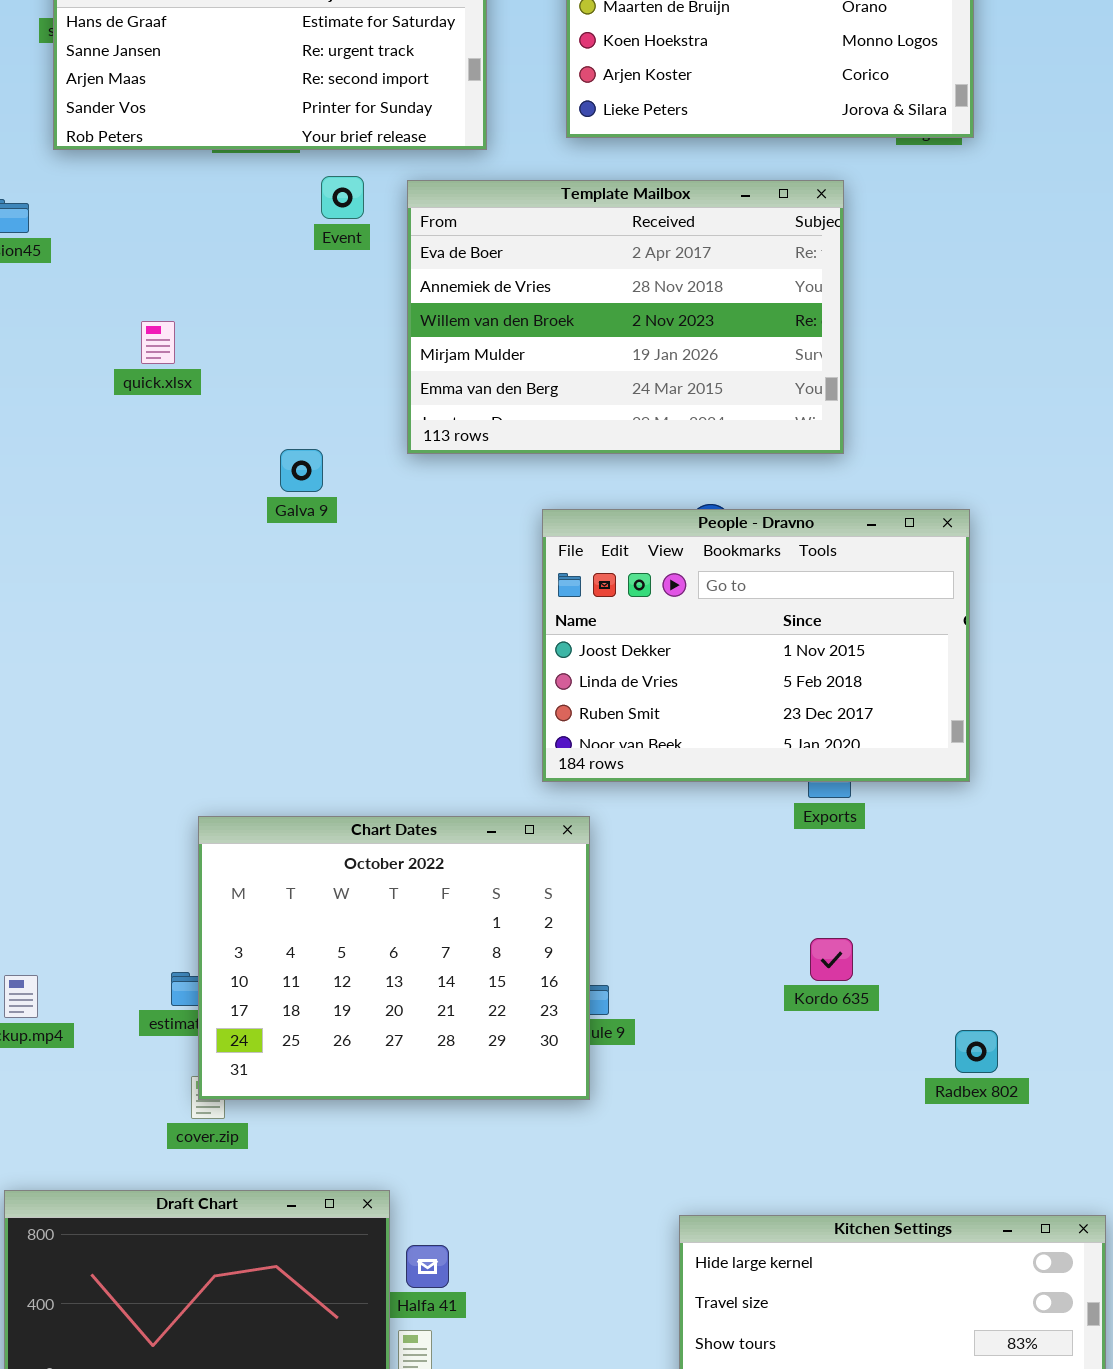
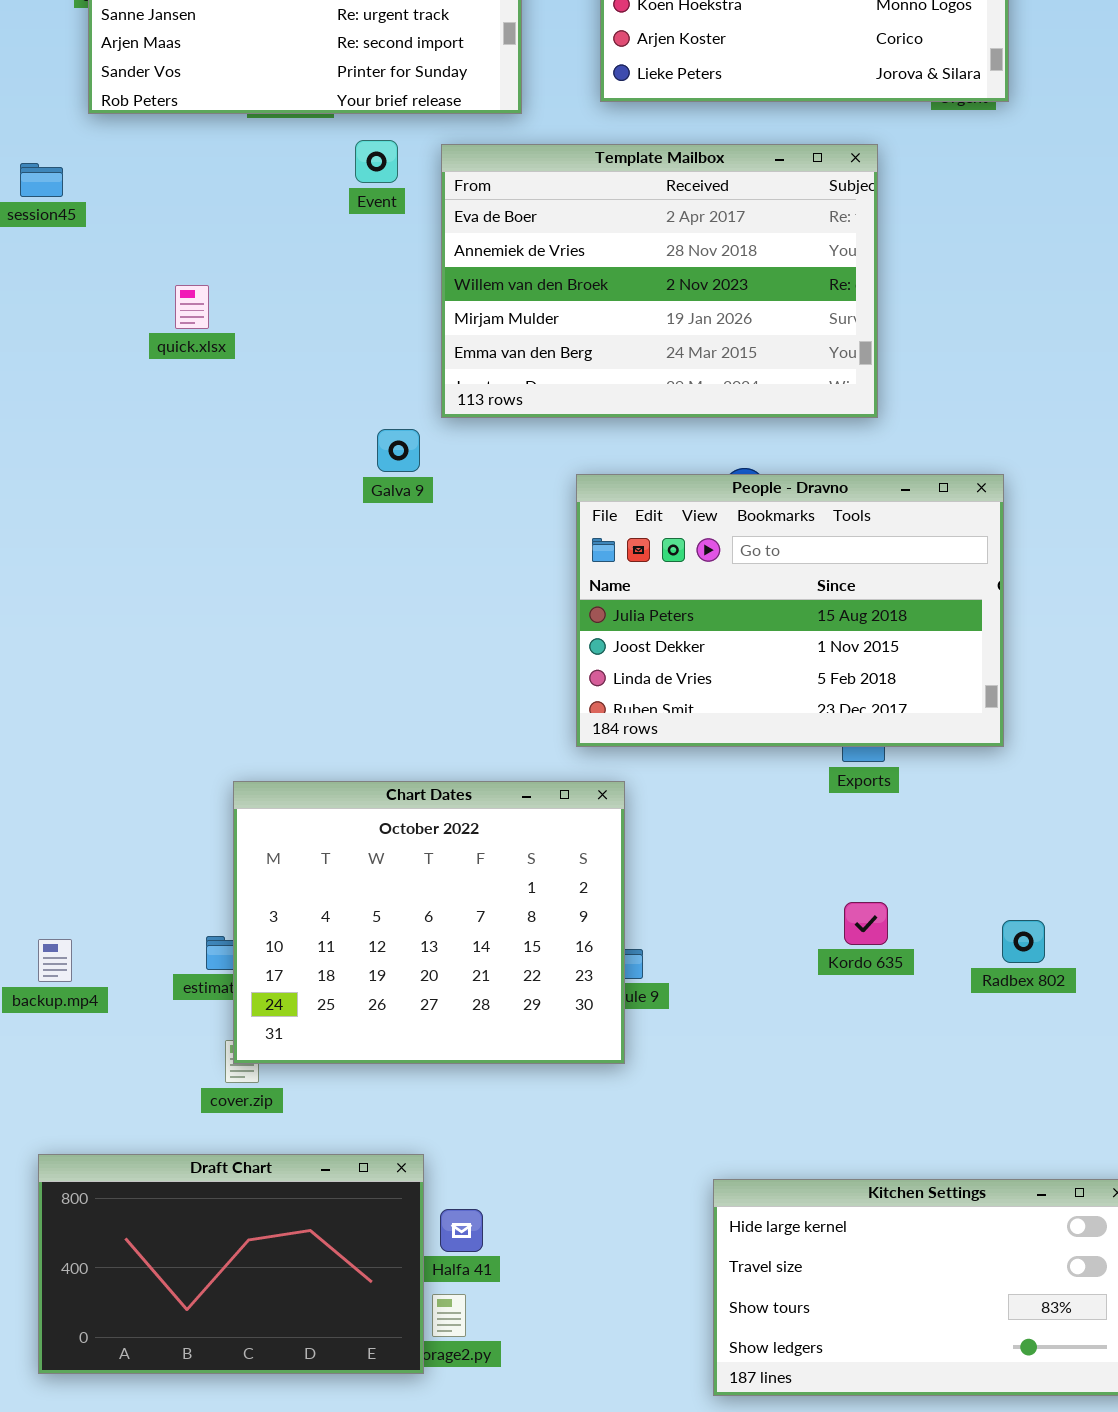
Galva 9: [280,449,323,492] -> [377,429,420,472], moved
People - Dravno: [542,509,970,782] -> [576,474,1004,747], scrolled up 1 row
Radbex 802: [955,1030,998,1073] -> [1002,920,1045,963], moved

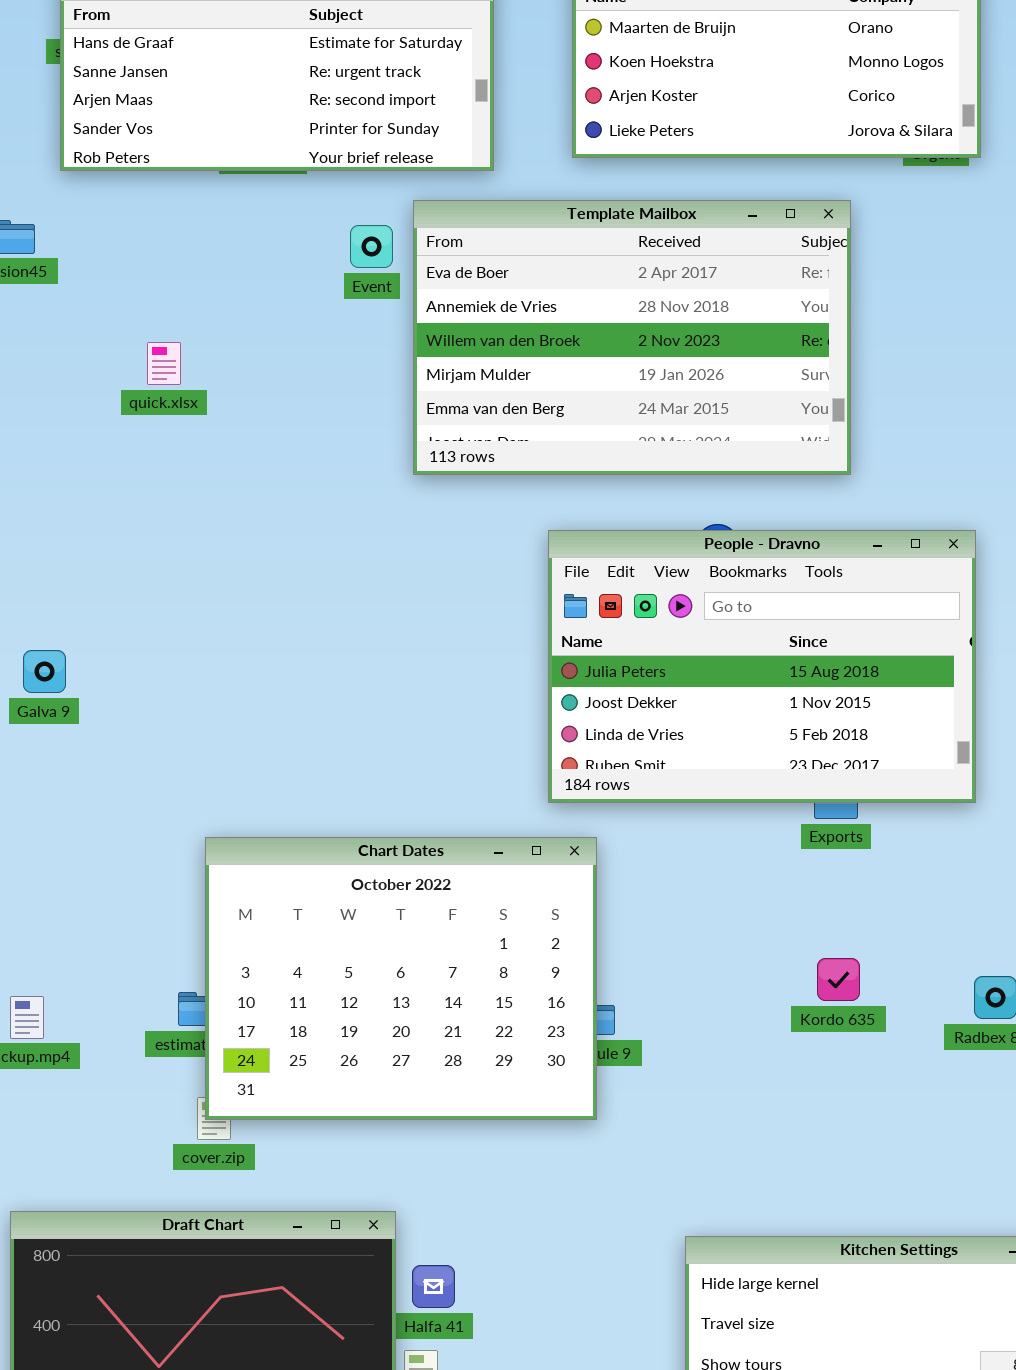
Event: [355,140,398,183] -> [350,225,393,268], moved
Galva 9: [377,429,420,472] -> [23,650,66,693], moved

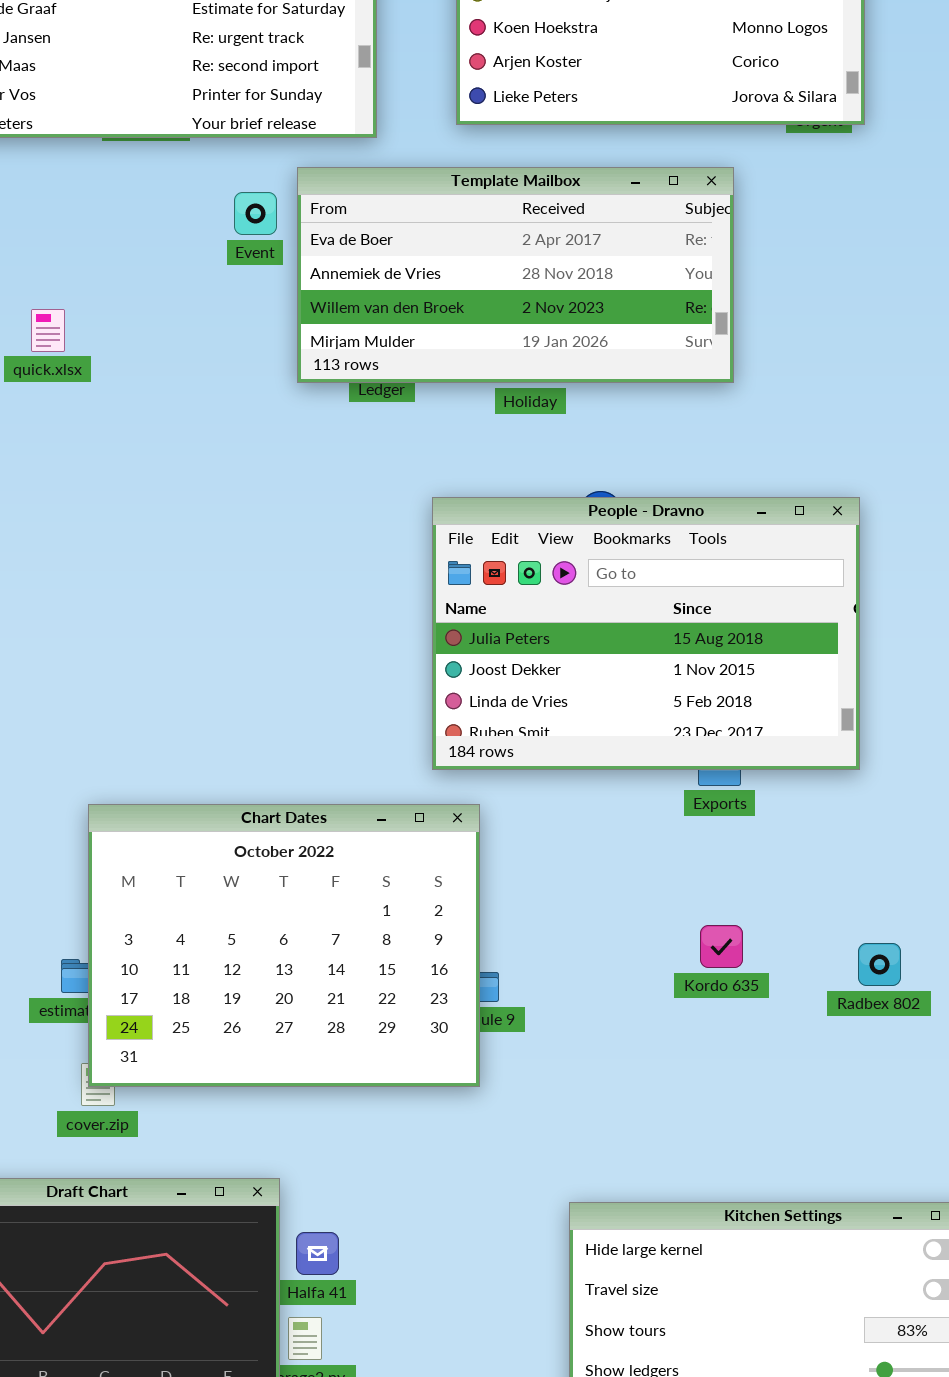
Template Mailbox: [413,200,851,475] -> [297,167,734,383], resized

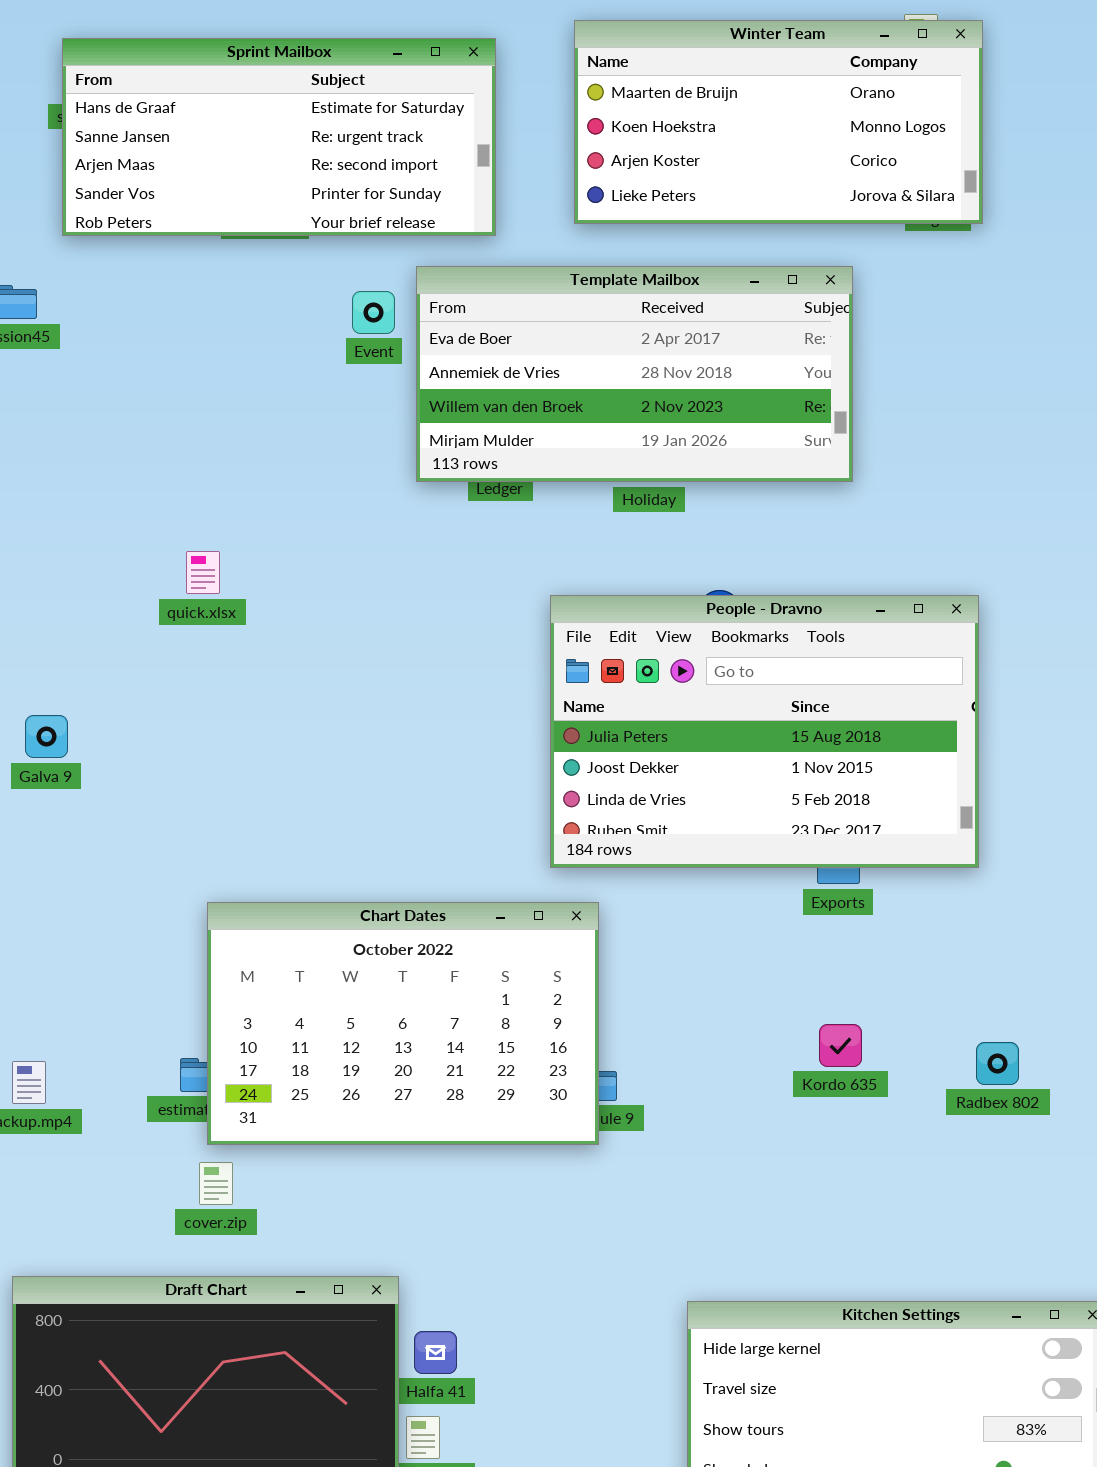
quick.xlsx: [31,309,65,352] -> [186,551,220,594], moved
Chart Dates: [88,804,480,1087] -> [207,902,599,1145], resized

